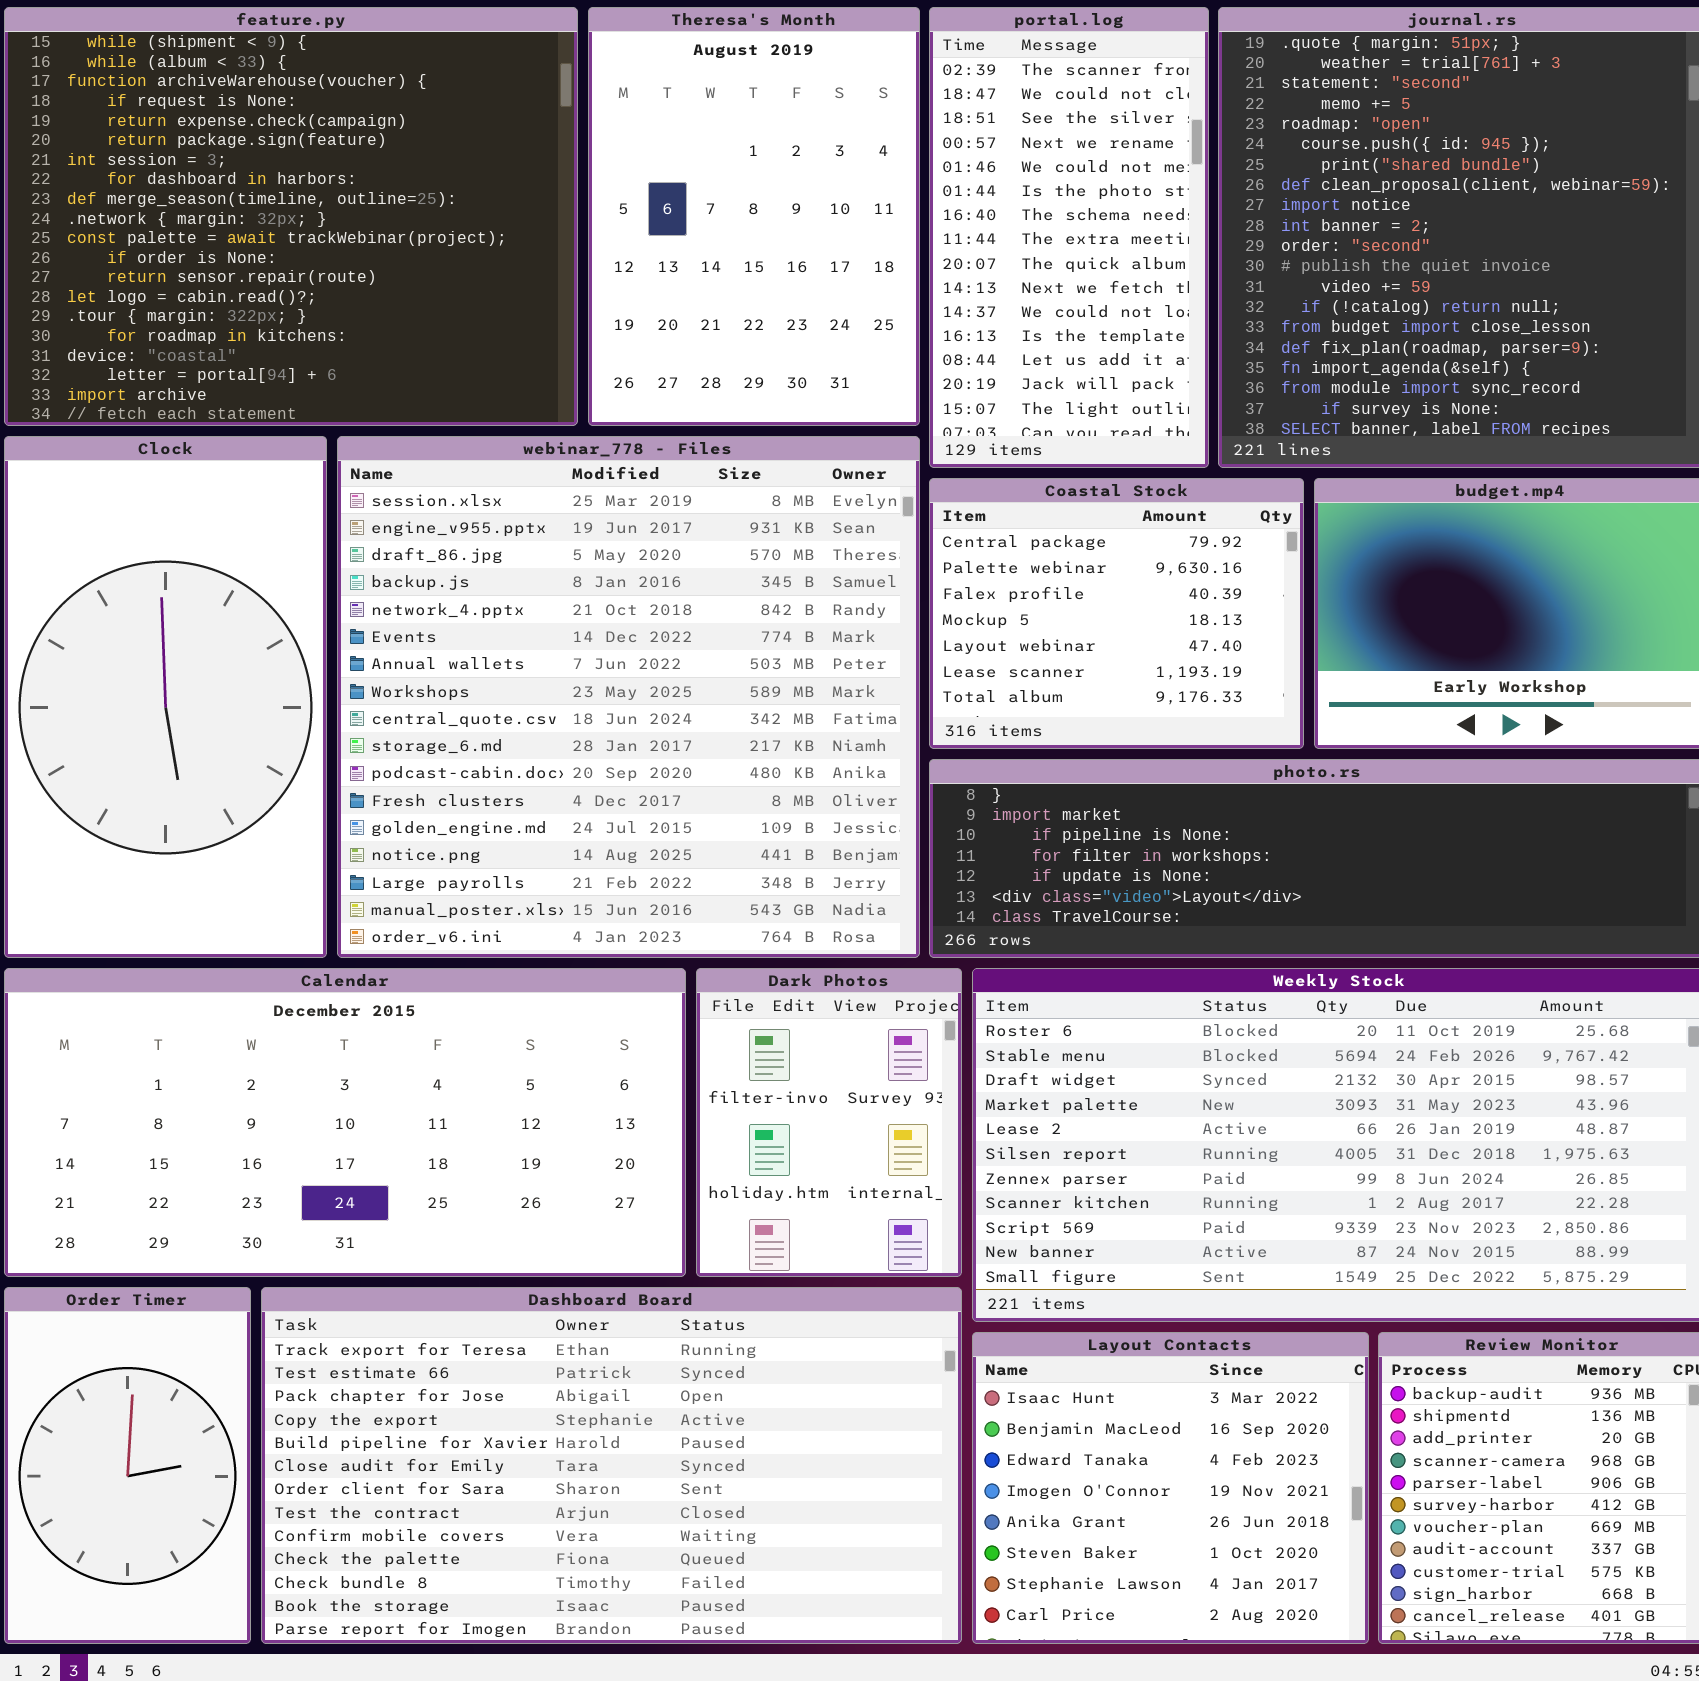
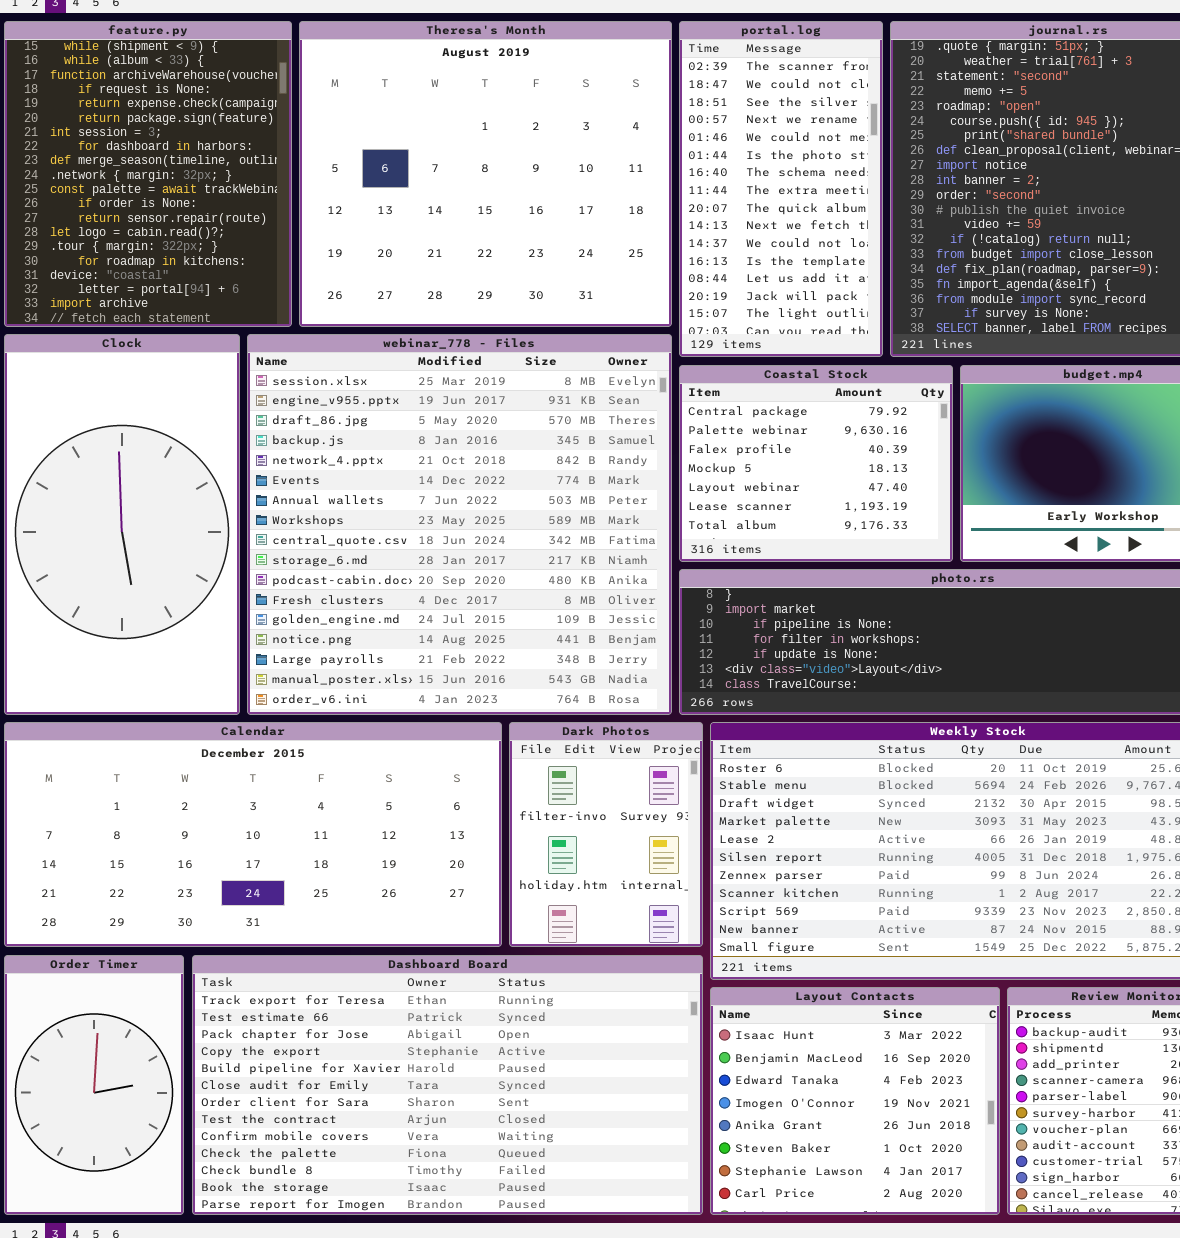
feature.py: [4,7,578,426] -> [4,21,292,327], resized
Theresa's Month: [588,7,920,426] -> [299,21,672,327], resized

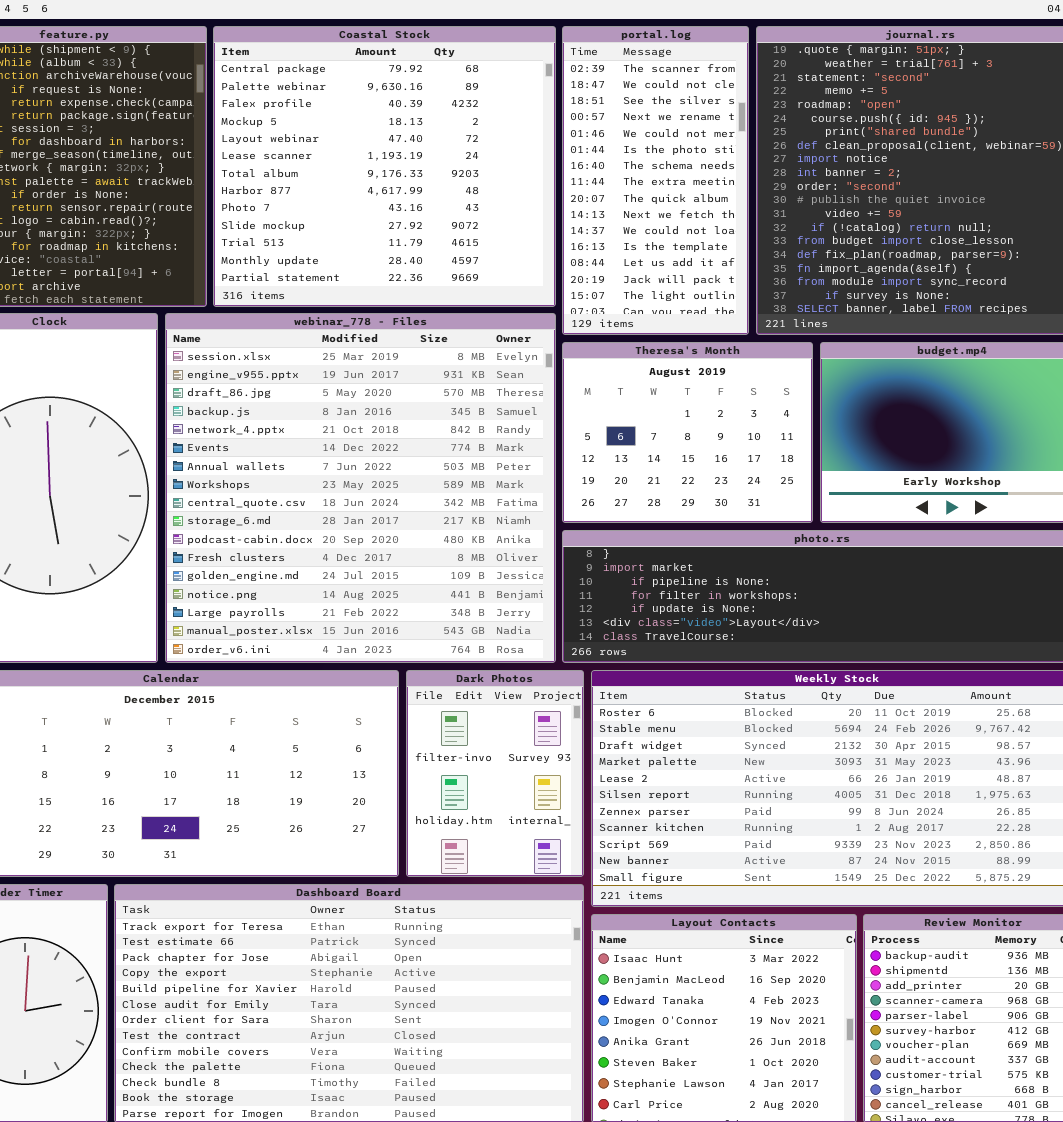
Theresa's Month: [299,21,672,327] -> [562,342,813,523], moved, resized
Coastal Stock: [679,365,953,562] -> [213,26,556,307], moved, resized

